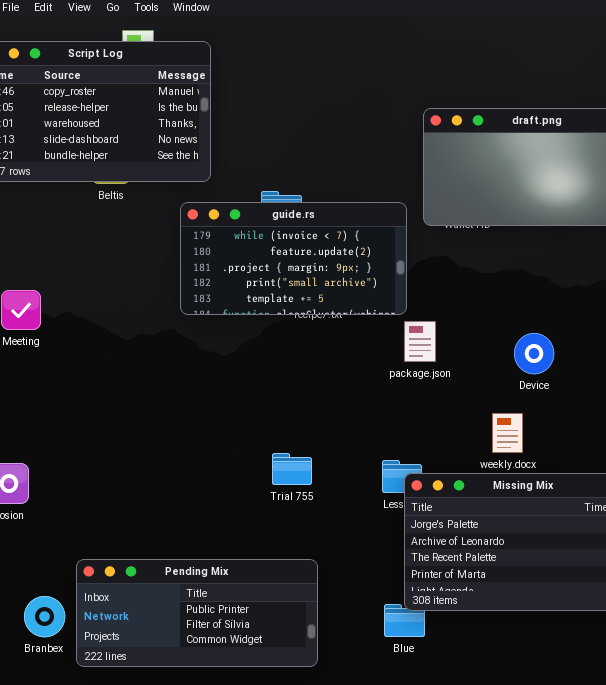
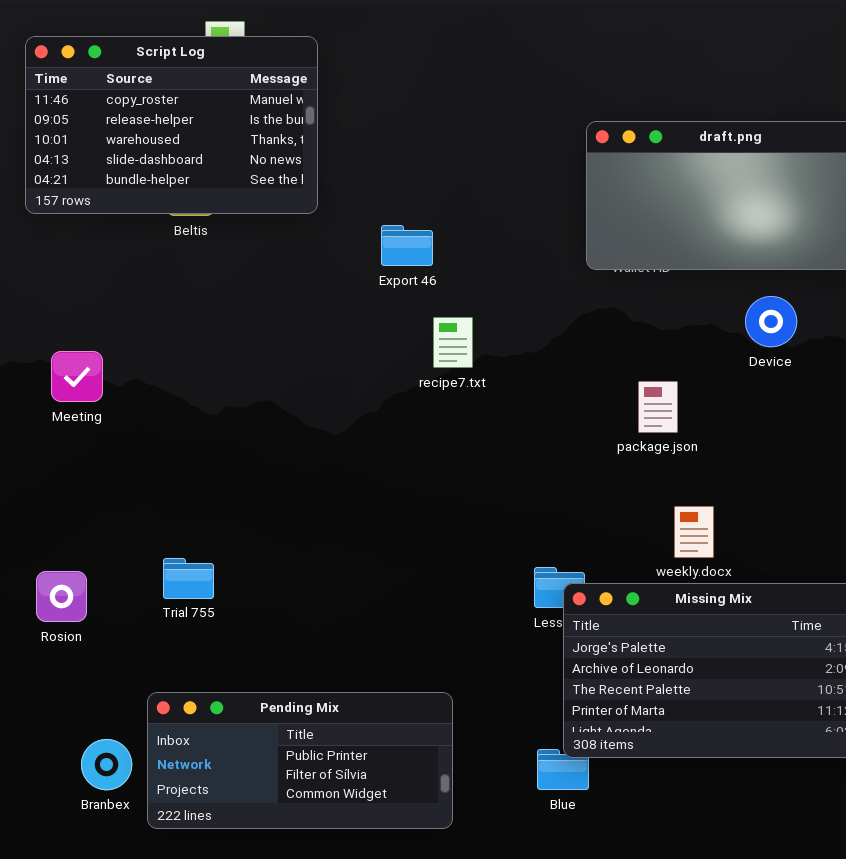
guide.rs: [180,202,407,315] -> none, closed
package.json: [404,321,436,362] -> [638,381,678,433], moved
Device: [514,333,554,374] -> [745,296,797,347], moved
Trial 755: [272,453,312,485] -> [163,558,214,599], moved

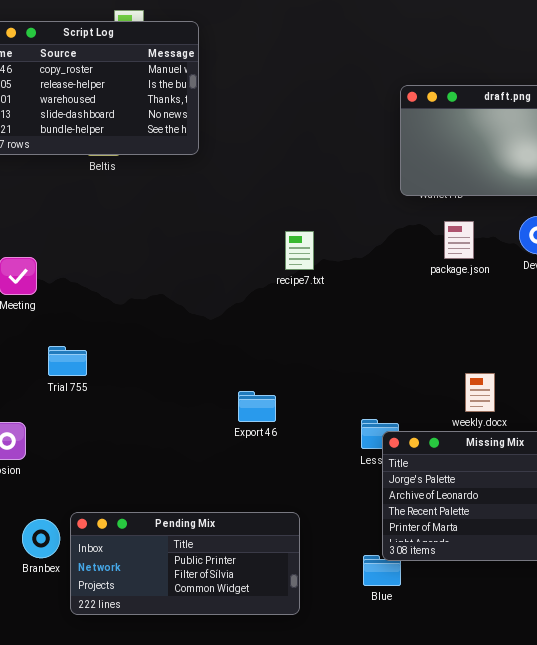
Export 46: [381,225,433,266] -> [238,391,276,422], moved
package.json: [638,381,678,433] -> [444,221,474,259], moved
Trial 755: [163,558,214,599] -> [48,346,87,376], moved
Branbex: [81,739,132,790] -> [22,519,60,558], moved

